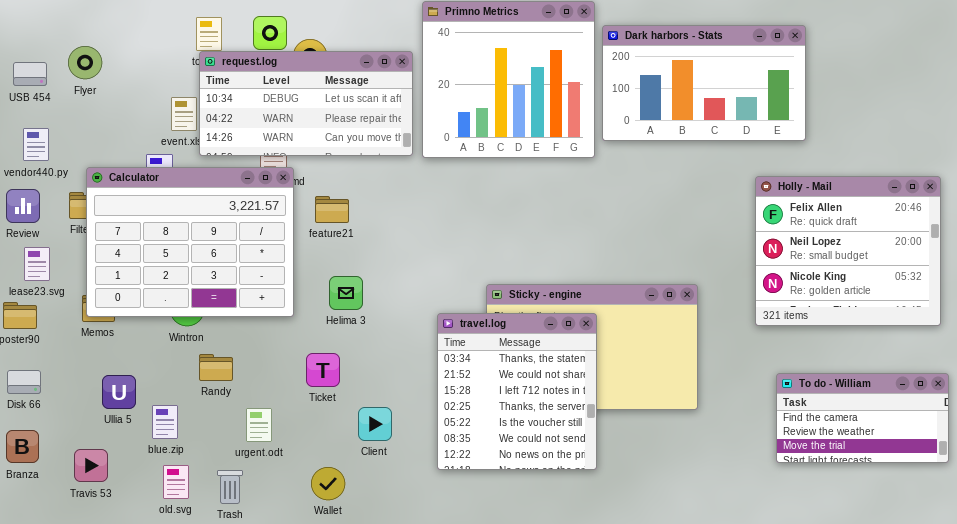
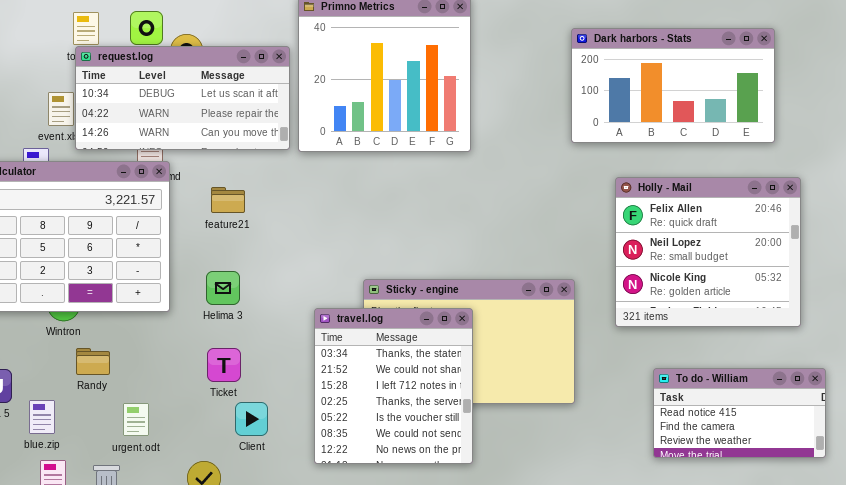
Dark harbors - Stats: [602,25,806,141] -> [571,28,775,143], moved
Holly - Mail: [755,176,941,326] -> [615,177,801,327], moved
feature21: [315,196,349,223] -> [211,187,245,213], moved
Ticket: [306,353,340,387] -> [207,348,241,382], moved
To do - William: [776,373,949,463] -> [653,368,826,458], scrolled up 1 row

